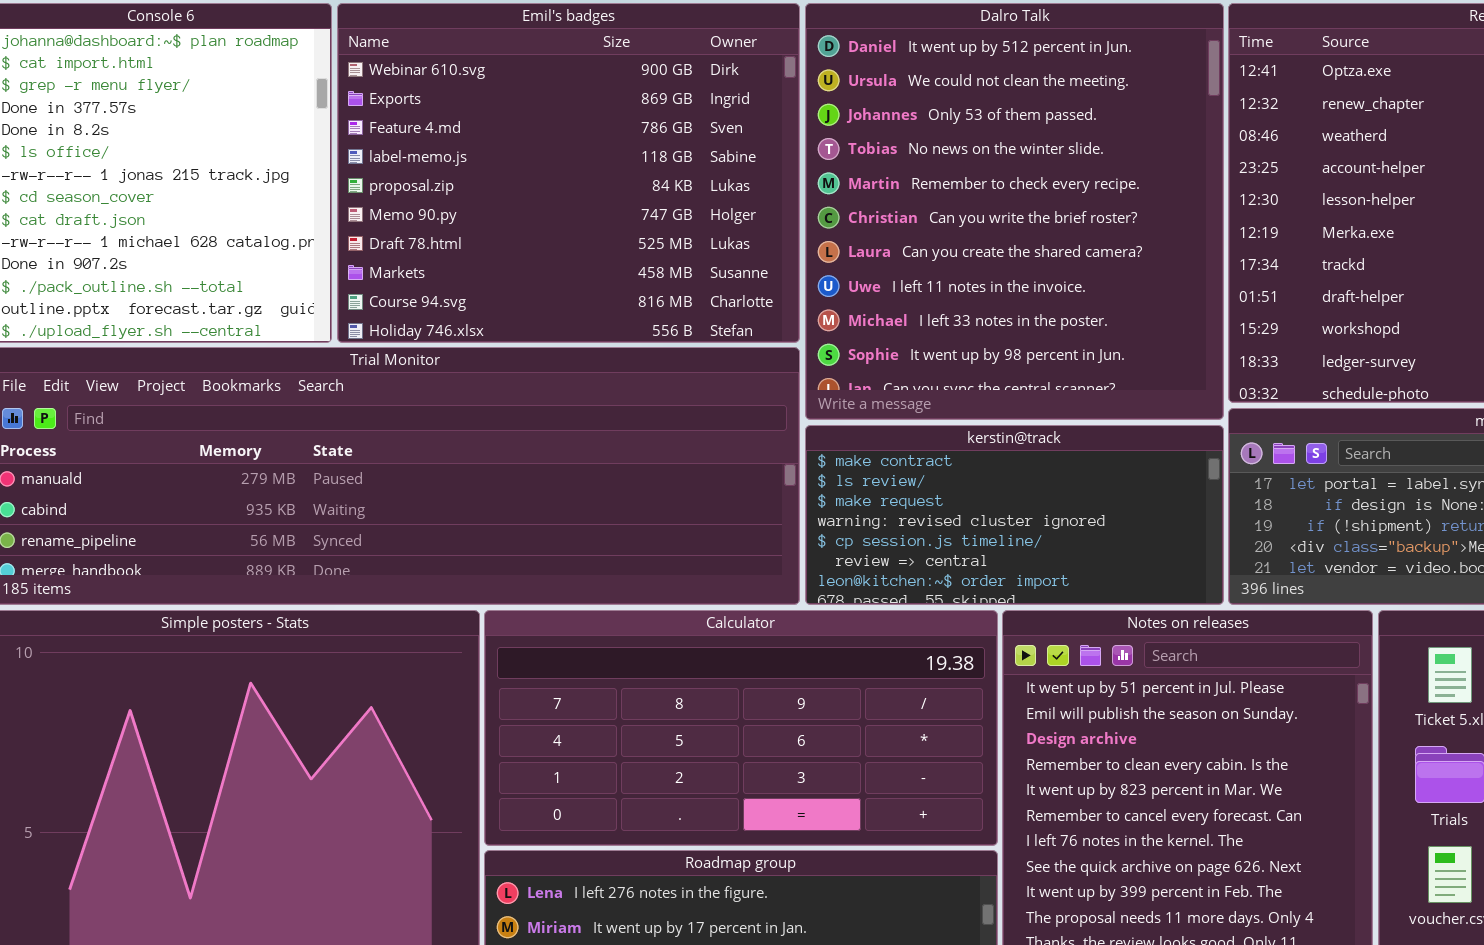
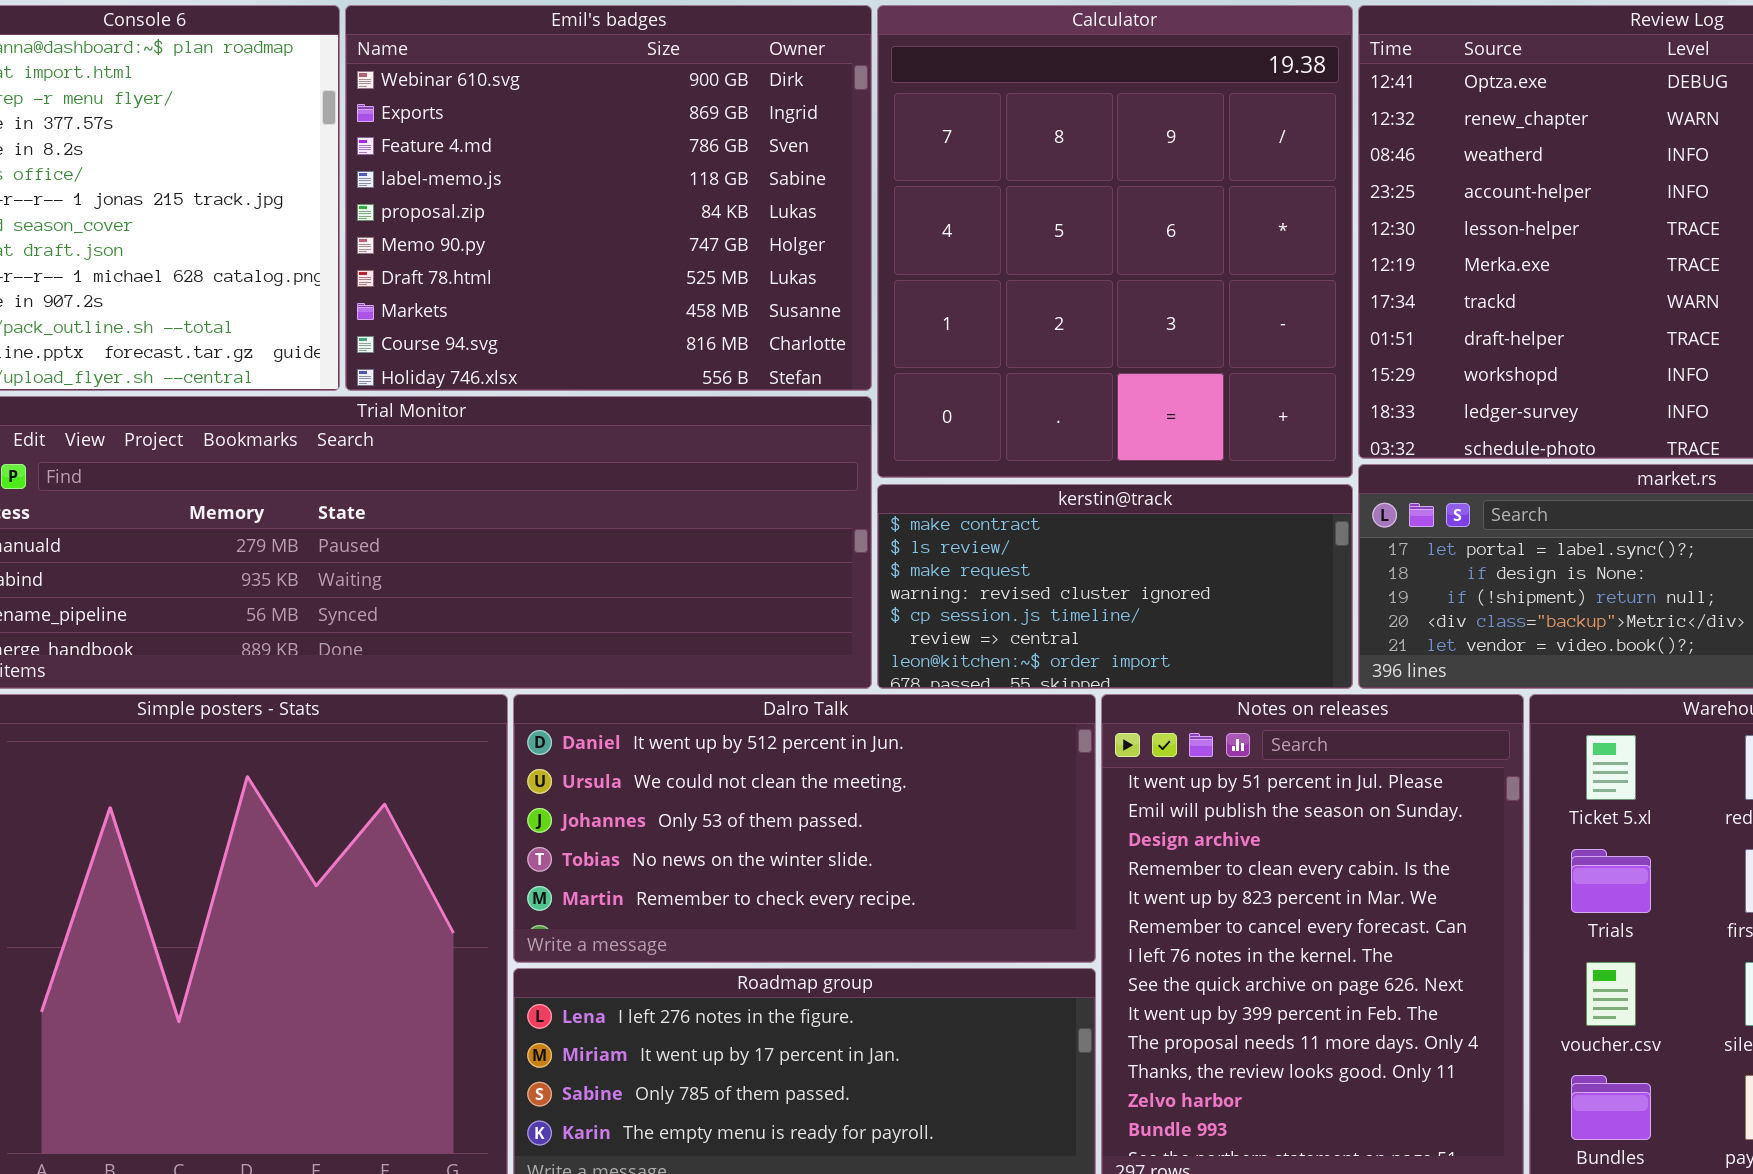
Dalro Talk: [805,3,1224,420] -> [513,694,1096,963], moved, resized
Calculator: [484,610,998,846] -> [877,5,1353,478], moved, resized

